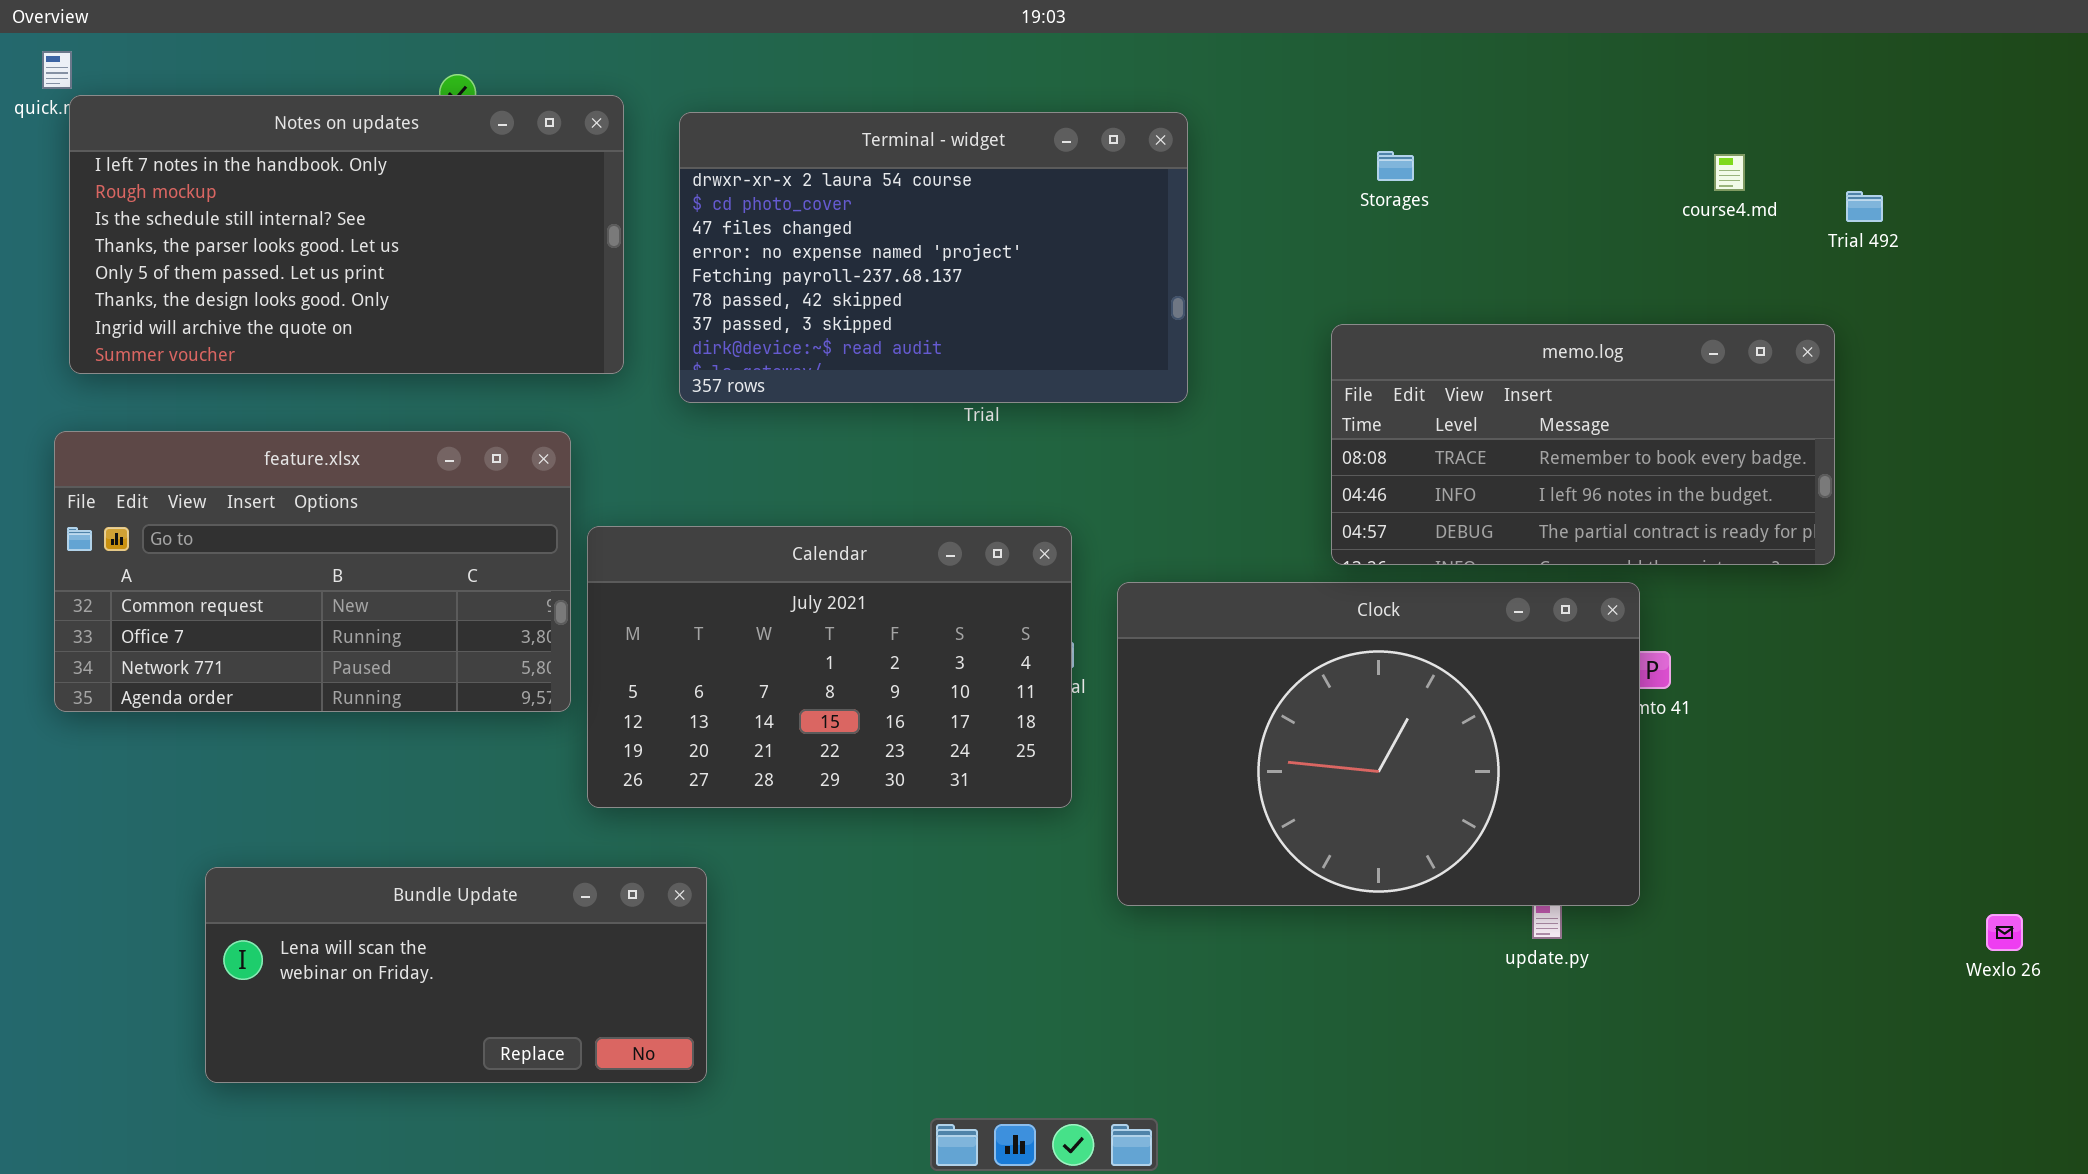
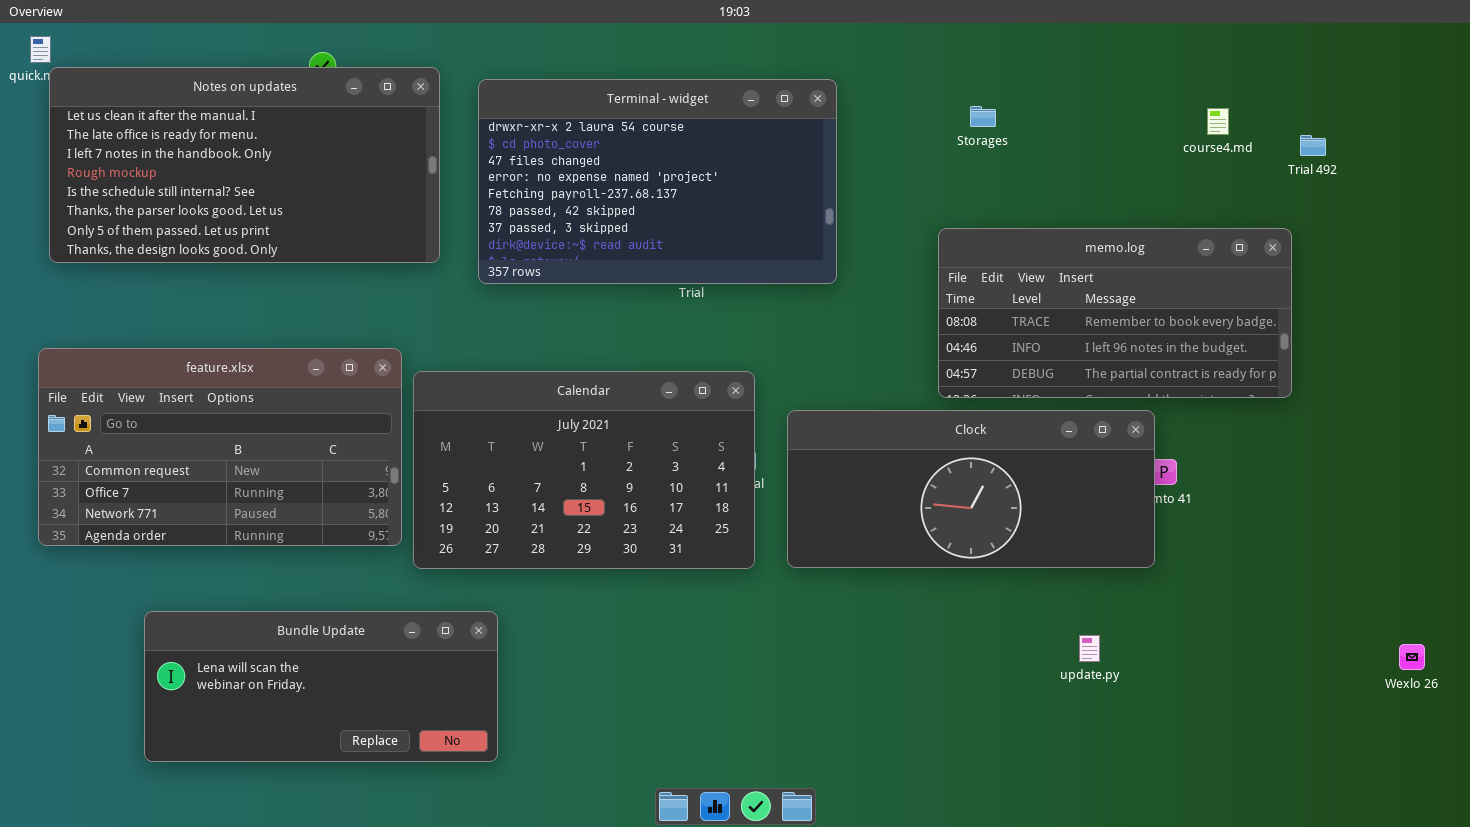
Notes on updates: [69,95,624,374] -> [49,67,440,263], scrolled up 2 rows
feature.xlsx: [54,431,571,712] -> [38,348,402,546], moved
Clock: [1117,582,1640,906] -> [787,410,1155,568], resized

